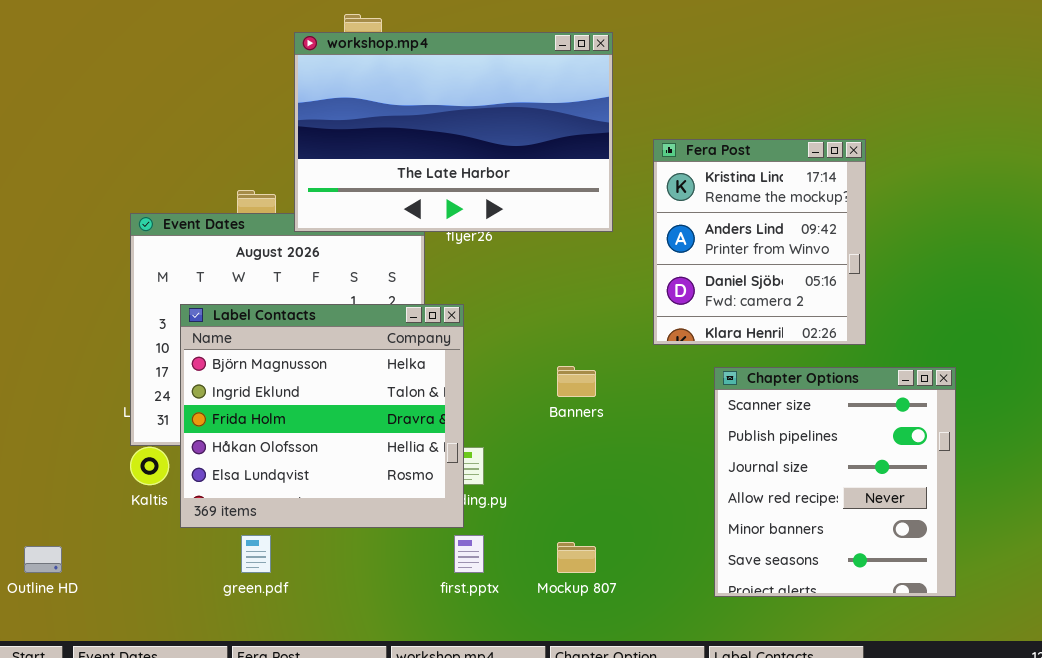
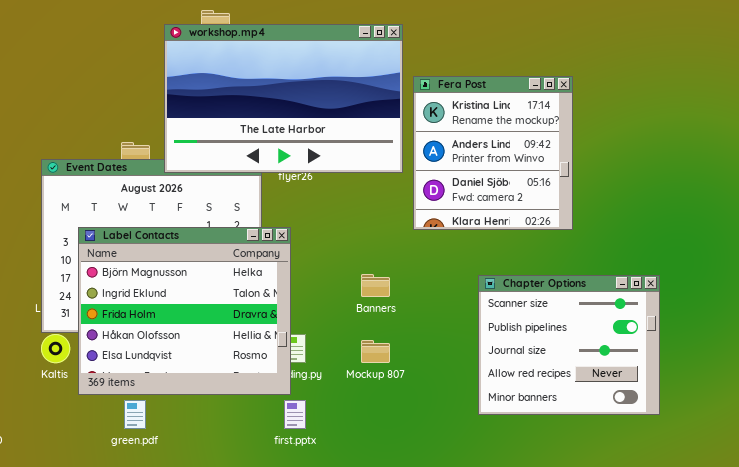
Fera Post: [653,139,866,345] -> [413,76,573,230], moved
Chapter Options: [714,367,956,597] -> [478,275,660,415], resized
Mockup 807: [557,542,596,573] -> [361,340,390,363], moved

